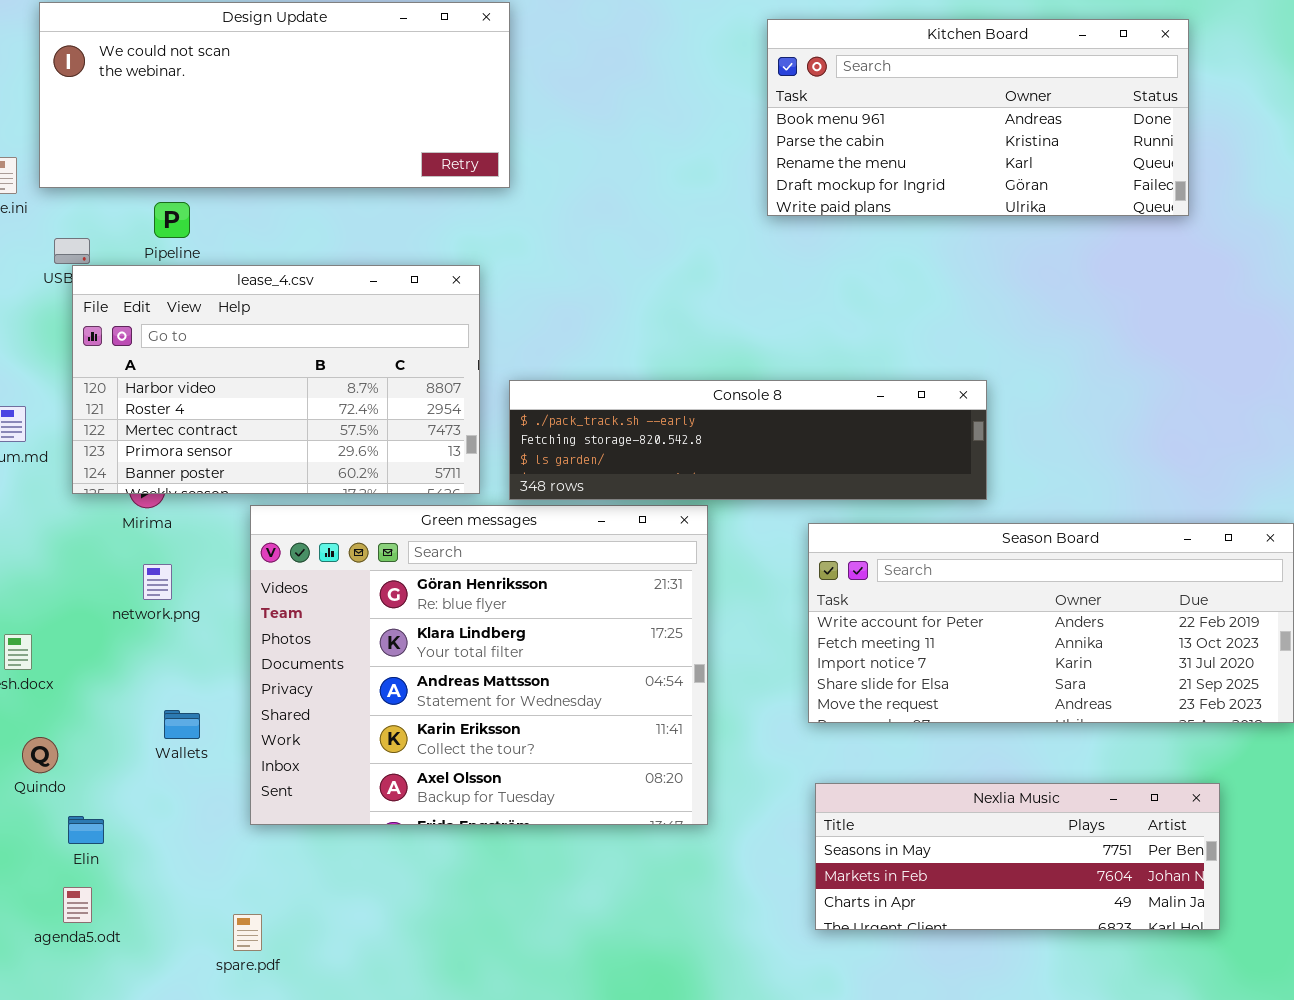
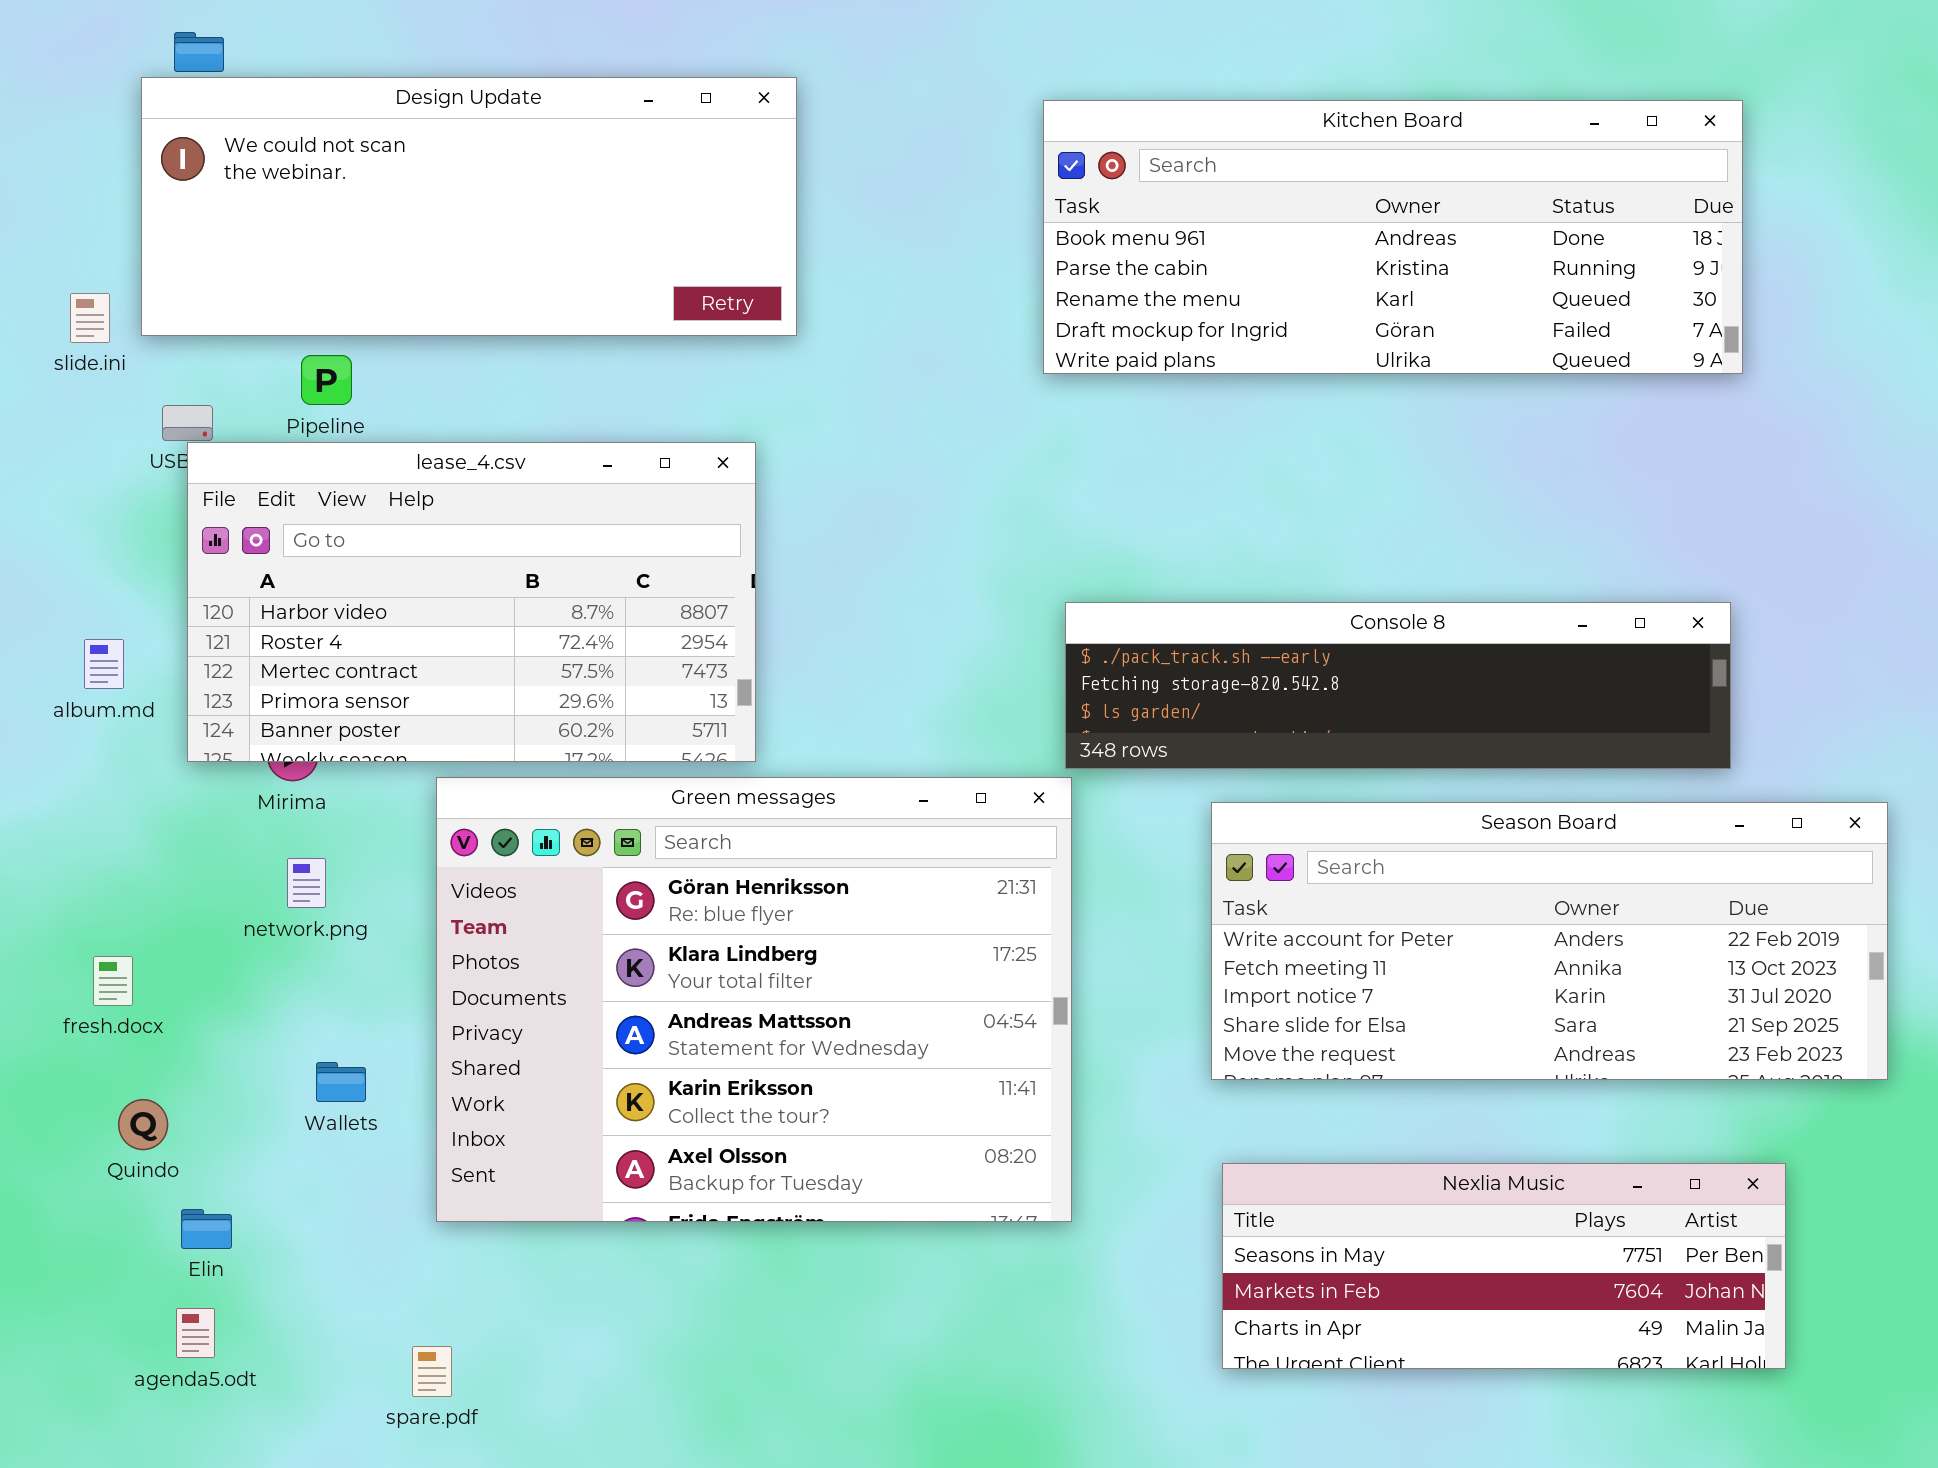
Kitchen Board: [767,19,1189,216] -> [1043,100,1743,374], resized
Console 8: [509,380,987,500] -> [1065,602,1731,769], moved

